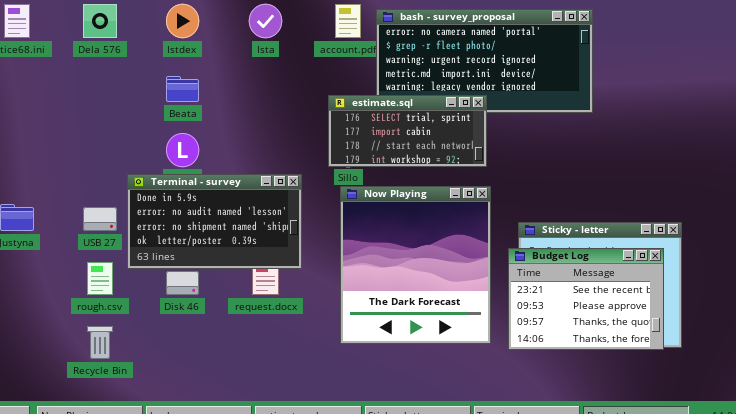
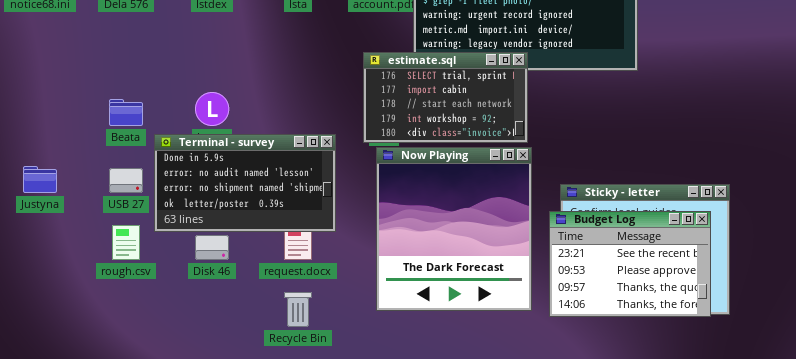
Beata: [166,76,199,102] -> [109,99,143,126], moved
estimate.sql: [328,95,487,167] -> [363,52,528,143], resized
Recycle Bin: [87,326,113,359] -> [284,292,312,327], moved

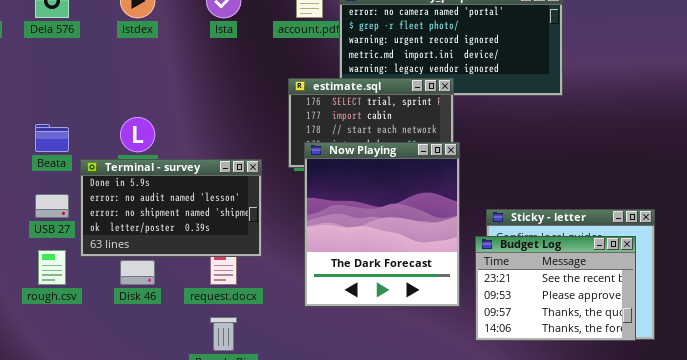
Now Playing: [376,147,532,311] -> [304,142,460,307], moved

